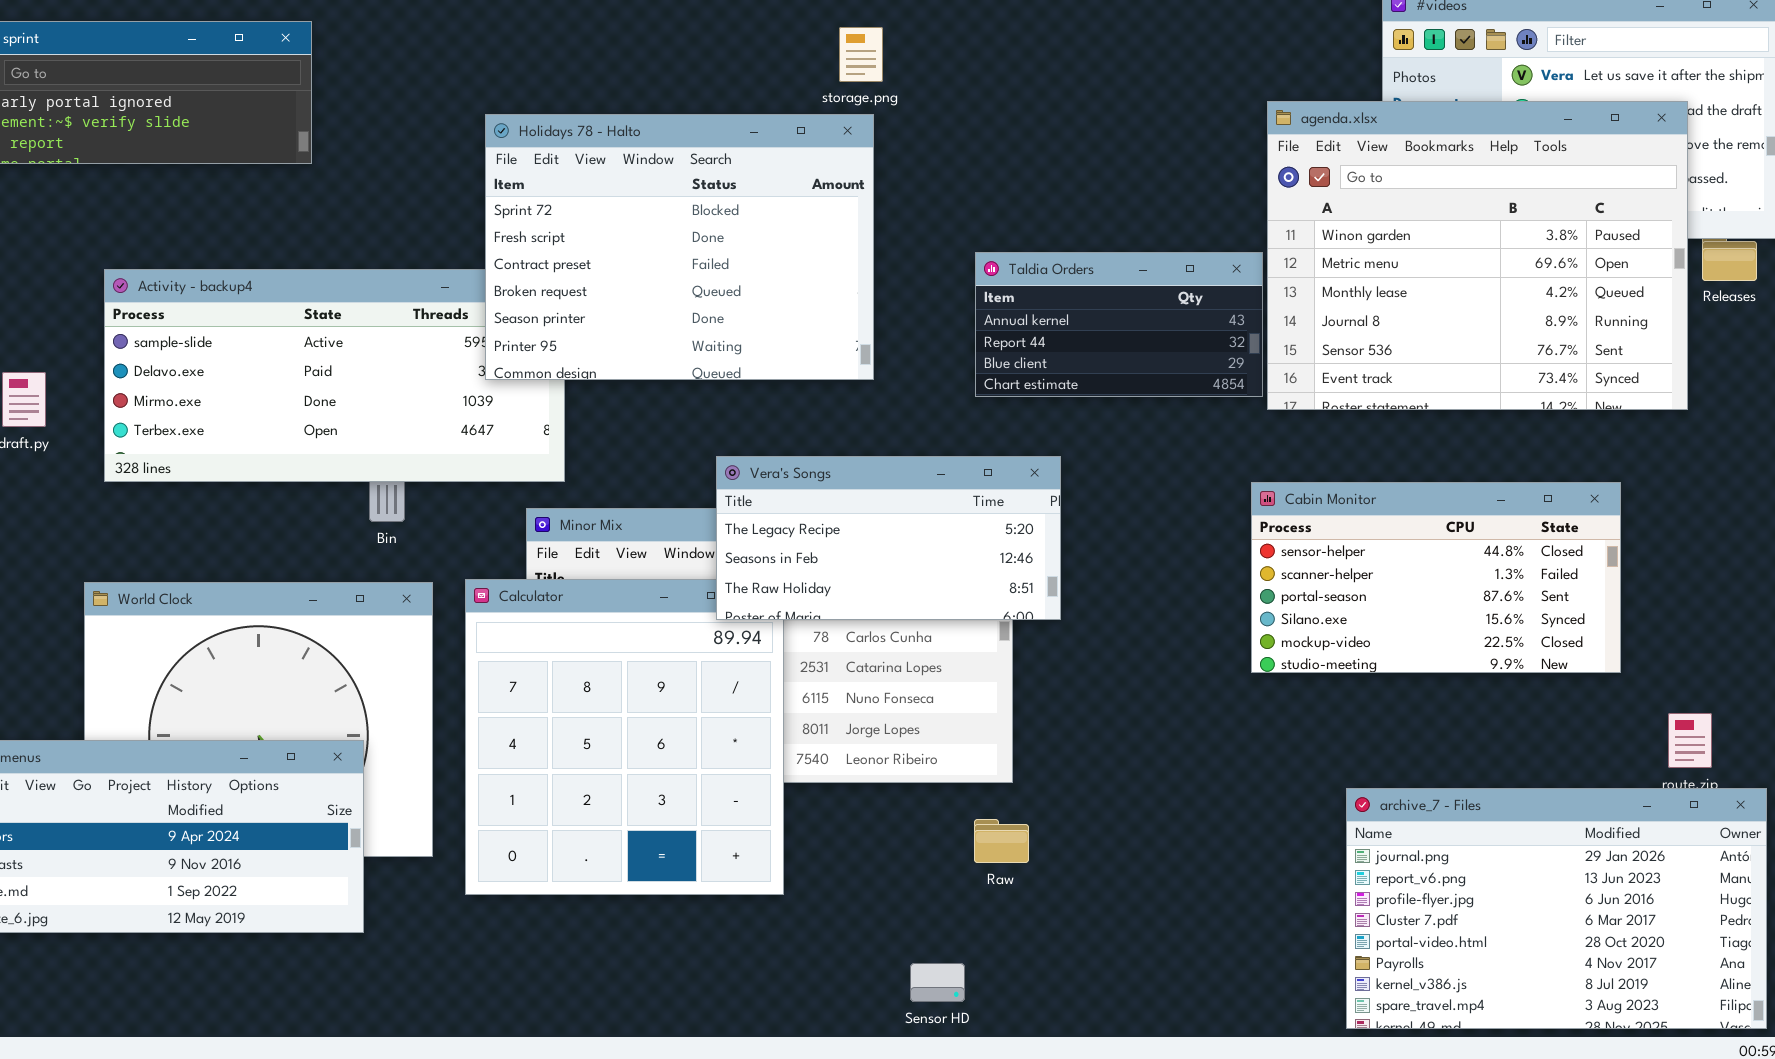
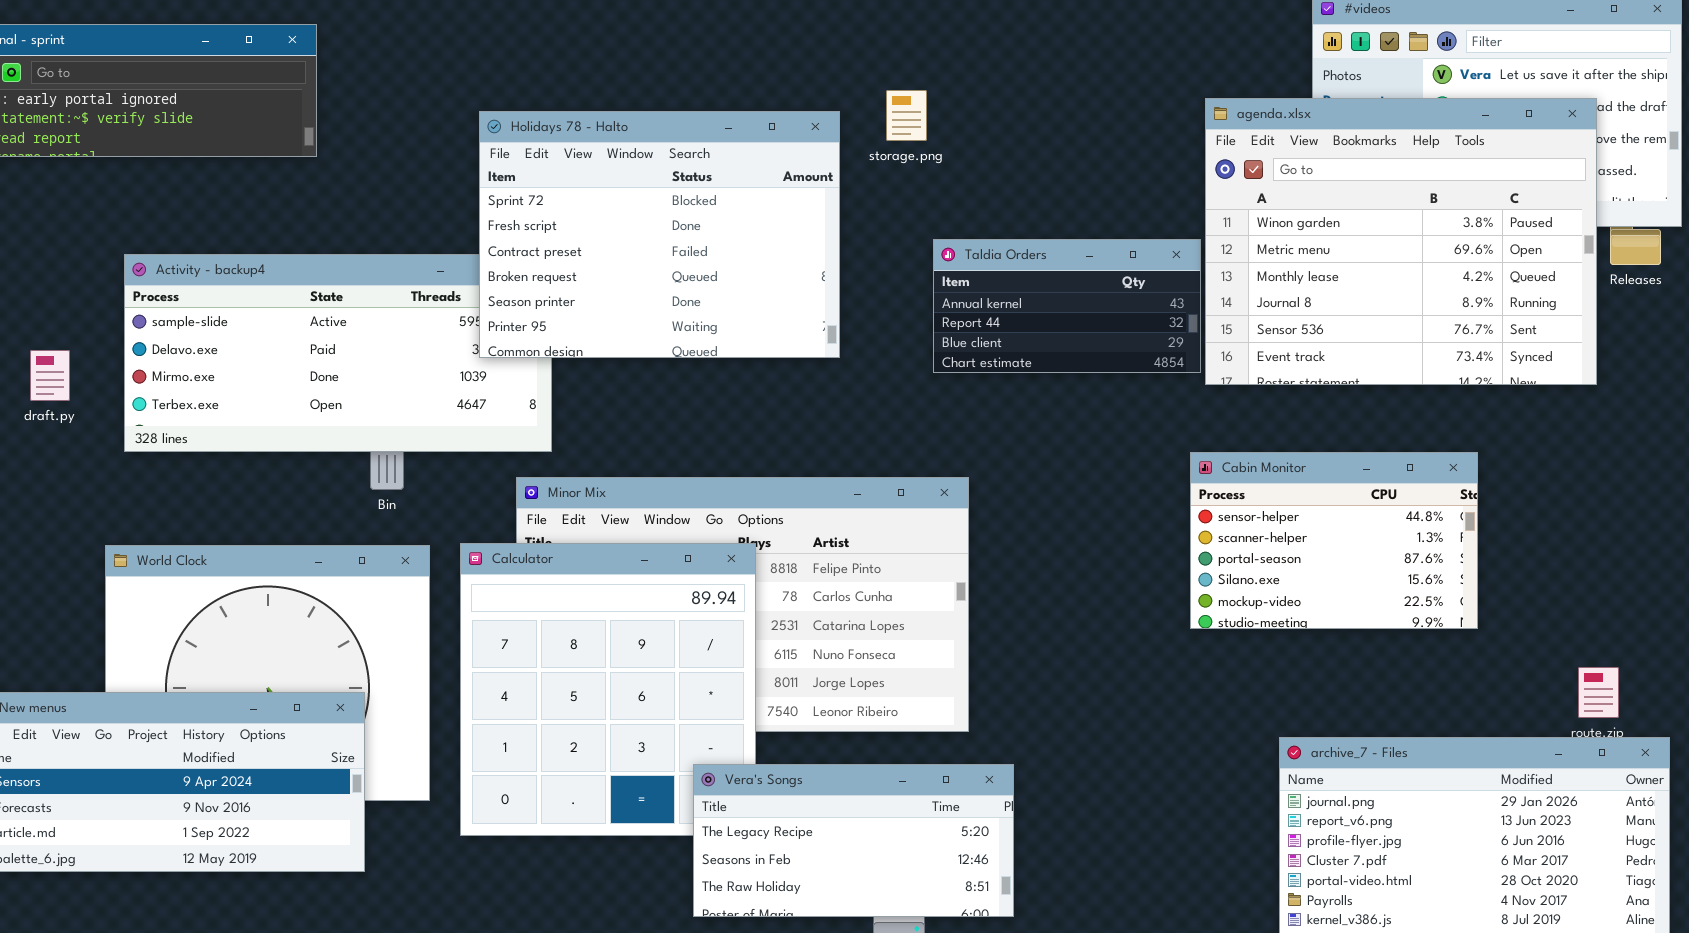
storage.png: [839,27,883,82] -> [886,90,927,141], moved
Vera's Songs: [716,456,1061,620] -> [693,764,1014,917], moved
Cabin Monitor: [1251,482,1621,673] -> [1190,452,1478,629], resized

